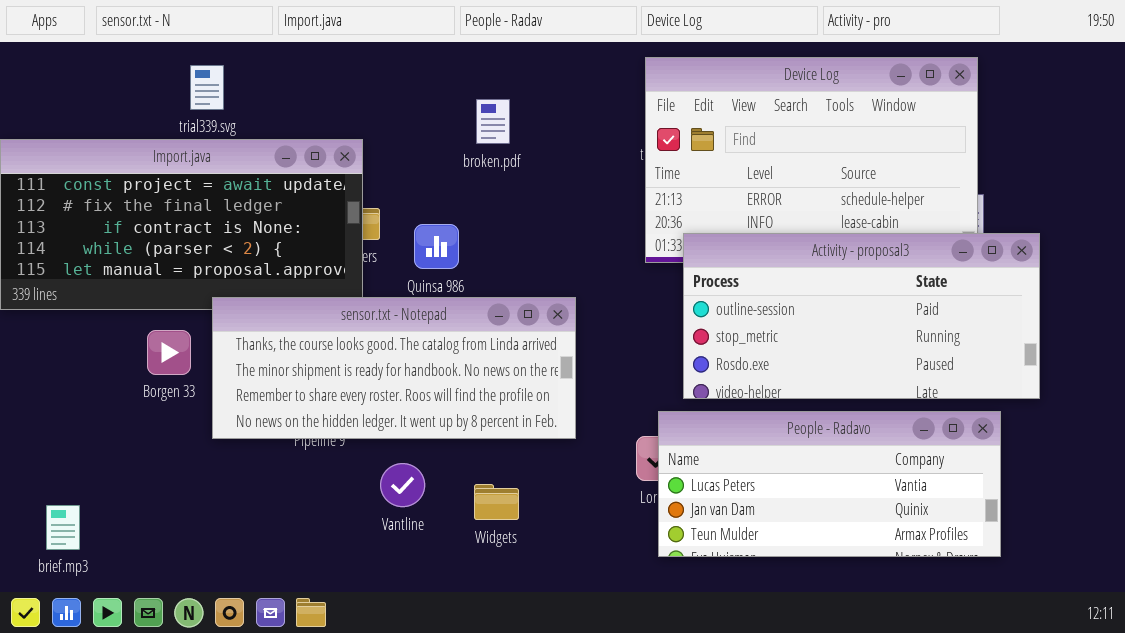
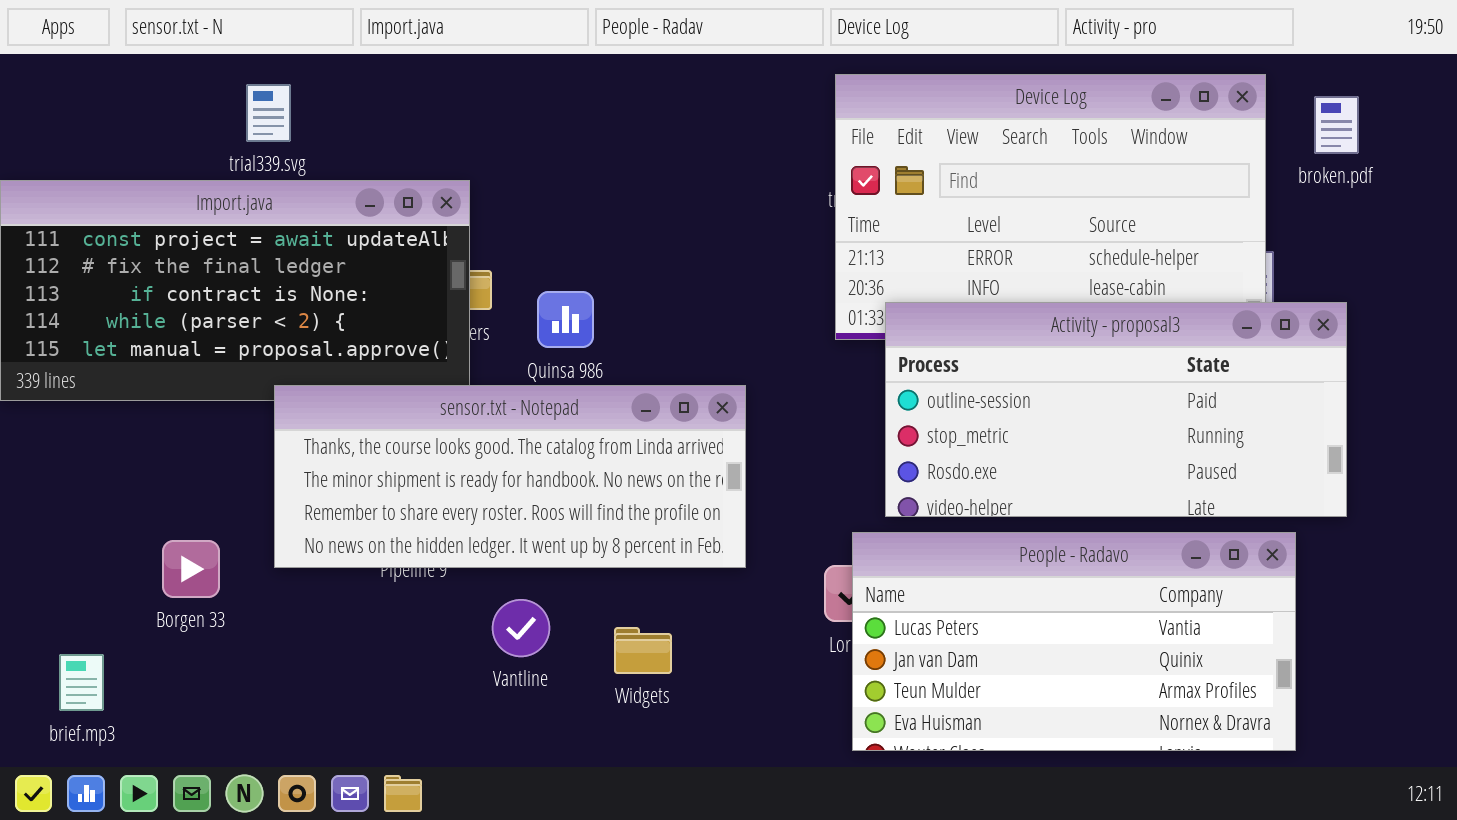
broken.pdf: [476,99,510,144] -> [1314,96,1359,154], moved
Borgen 33: [147,330,191,375] -> [162,540,220,598], moved
People - Radavo: [658,411,1001,557] -> [852,532,1296,751], resized

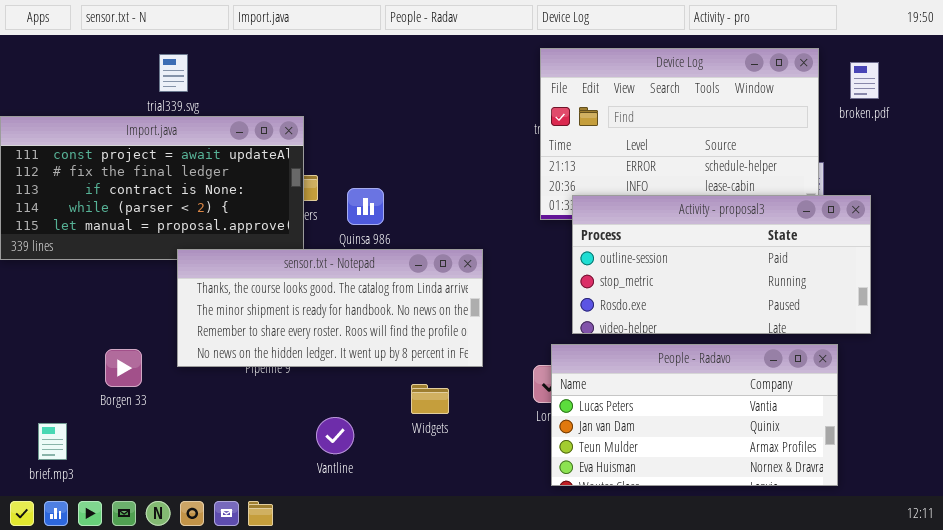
Vantline: [492,599,550,657] -> [316,417,354,454], moved
Widgets: [614,627,672,674] -> [411,384,449,414], moved

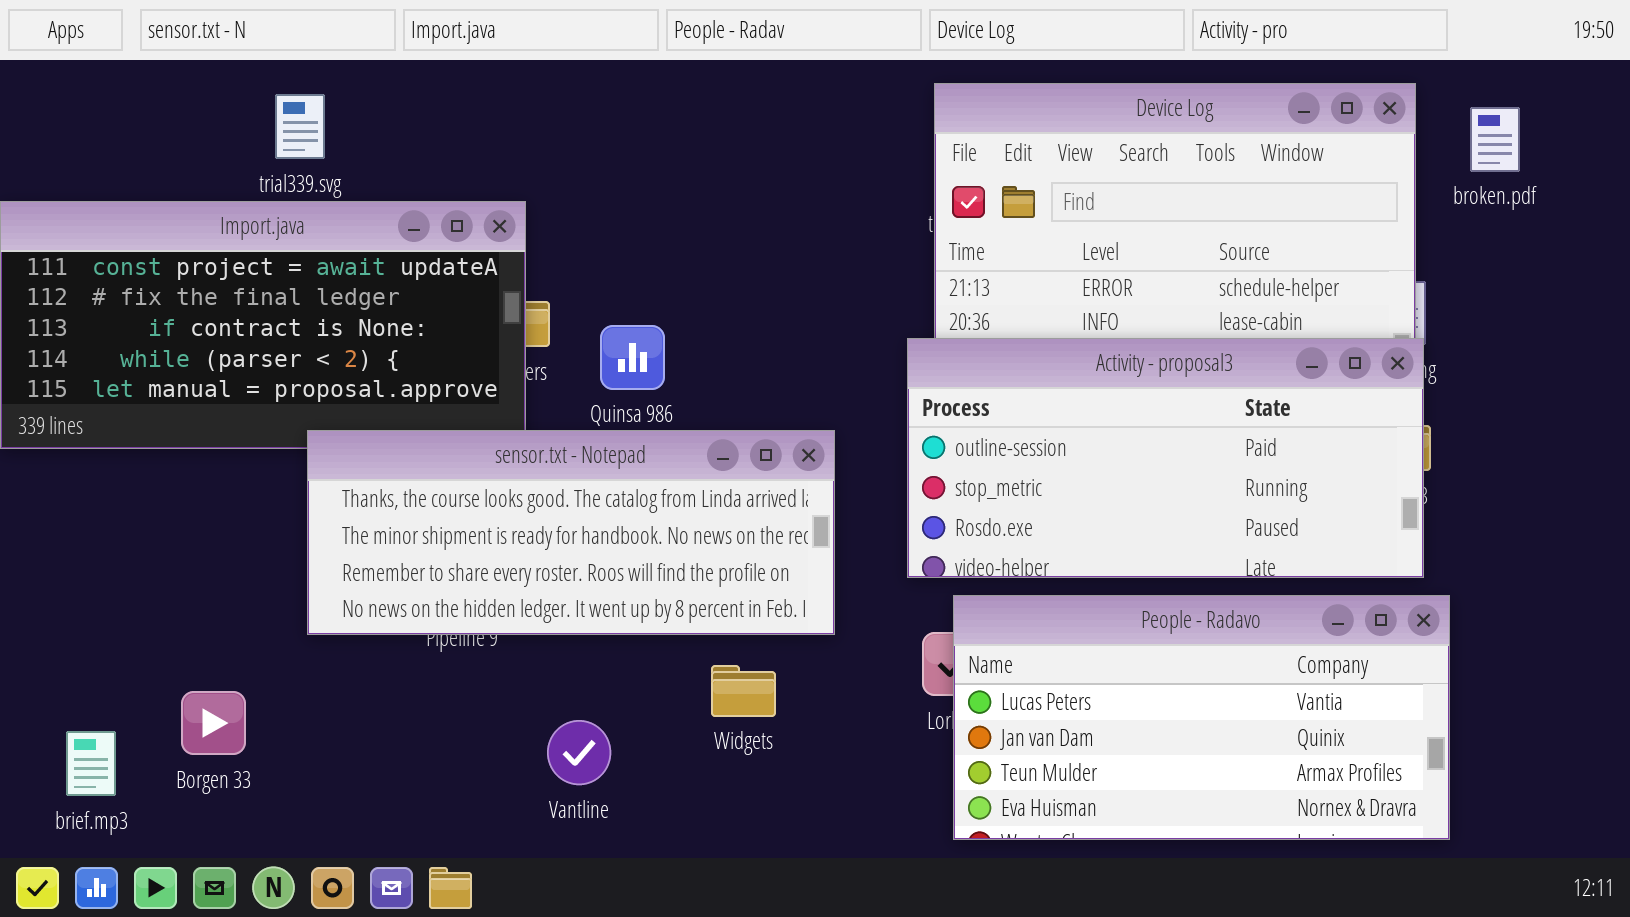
Activity - proposal3: [572,195,871,334] -> [907,338,1424,578], moved
Borgen 33: [105,349,142,387] -> [181,691,246,755], moved

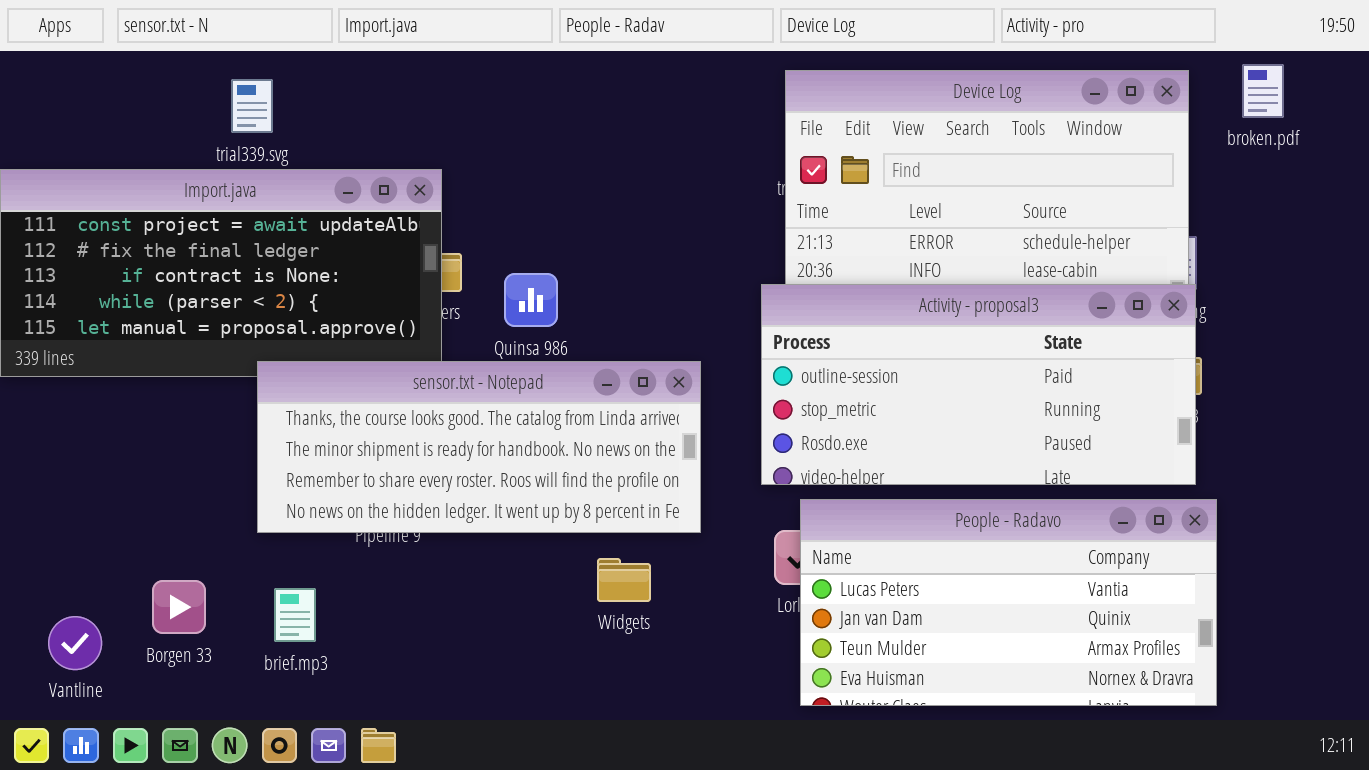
broken.pdf: [1470,107,1520,172] -> [1242,64,1284,118], moved
Vantline: [547,720,611,785] -> [48,616,102,670], moved
brief.mp3: [66,731,116,796] -> [274,588,316,642], moved

